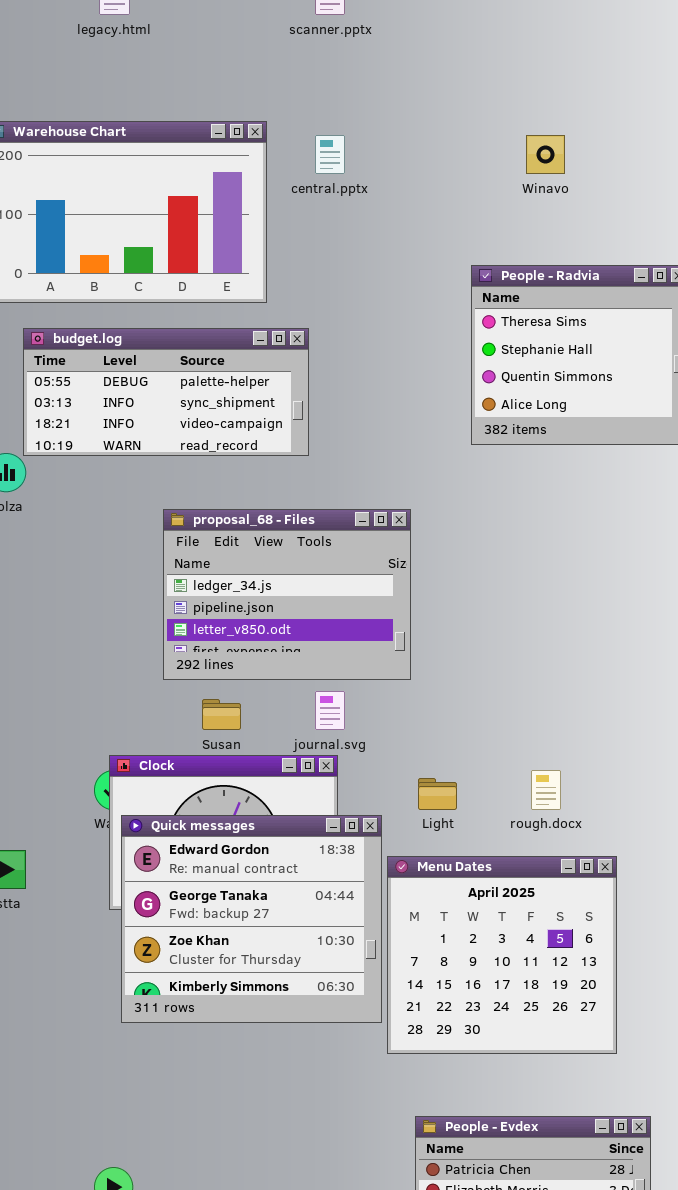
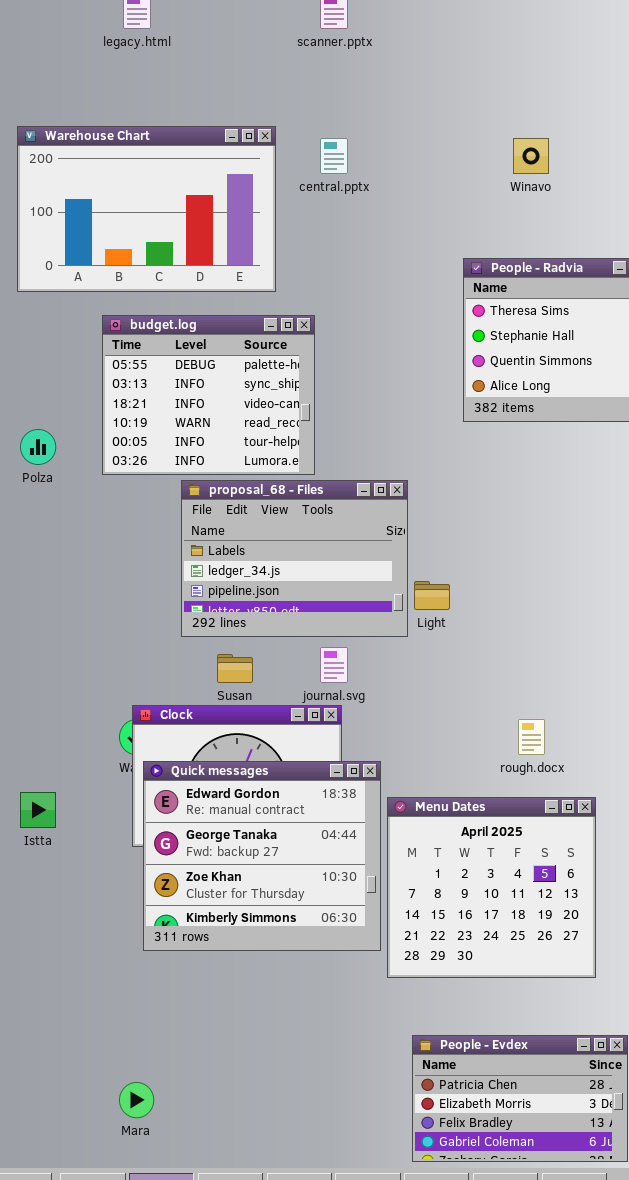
budget.log: [23,328,309,456] -> [102,315,315,475], resized
proposal_68 - Files: [163,509,411,680] -> [181,480,408,637], scrolled up 1 row
Light: [418,778,457,810] -> [414,581,450,610], moved

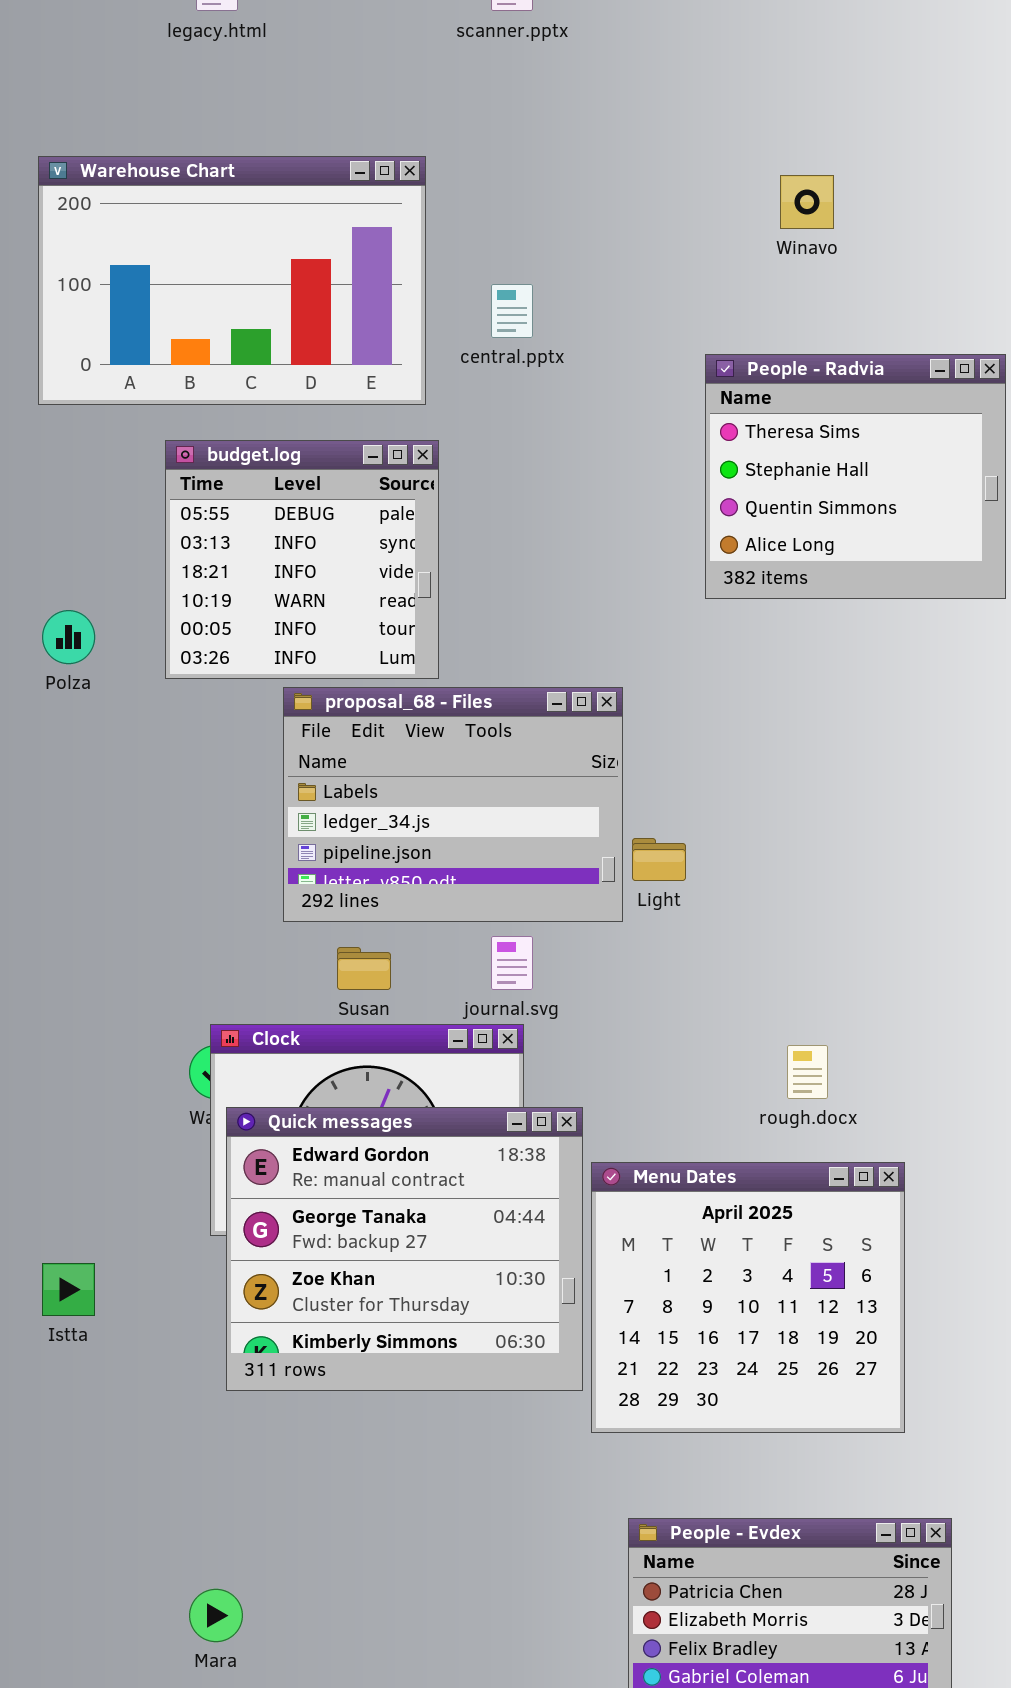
central.pptx: [320,138,348,174] -> [491,284,533,338], moved
budget.log: [102,315,315,475] -> [165,440,439,679], resized
Istta: [20,792,56,828] -> [42,1263,95,1316], moved

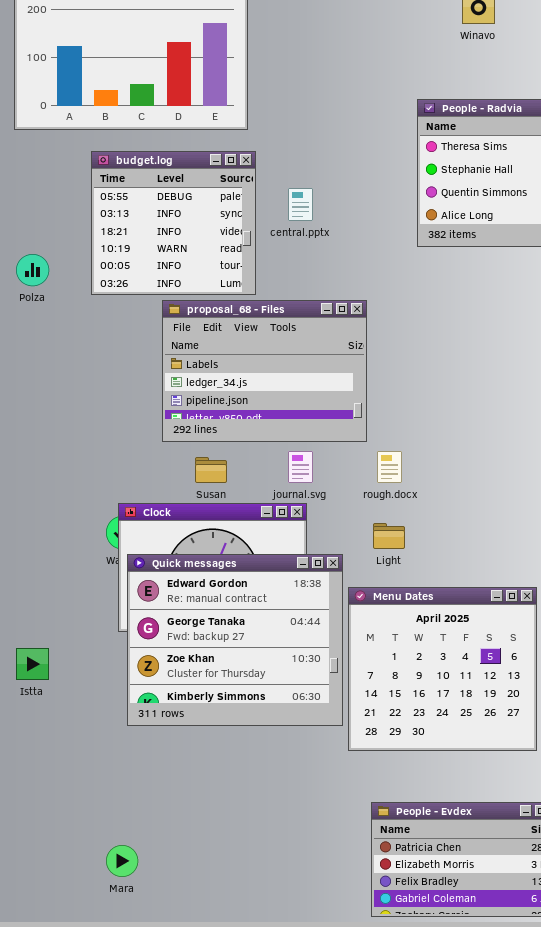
central.pptx: [491,284,533,338] -> [288,188,313,221], moved
Light: [632,838,686,881] -> [373,523,405,549], moved
rough.docx: [787,1045,828,1099] -> [377,451,402,483], moved

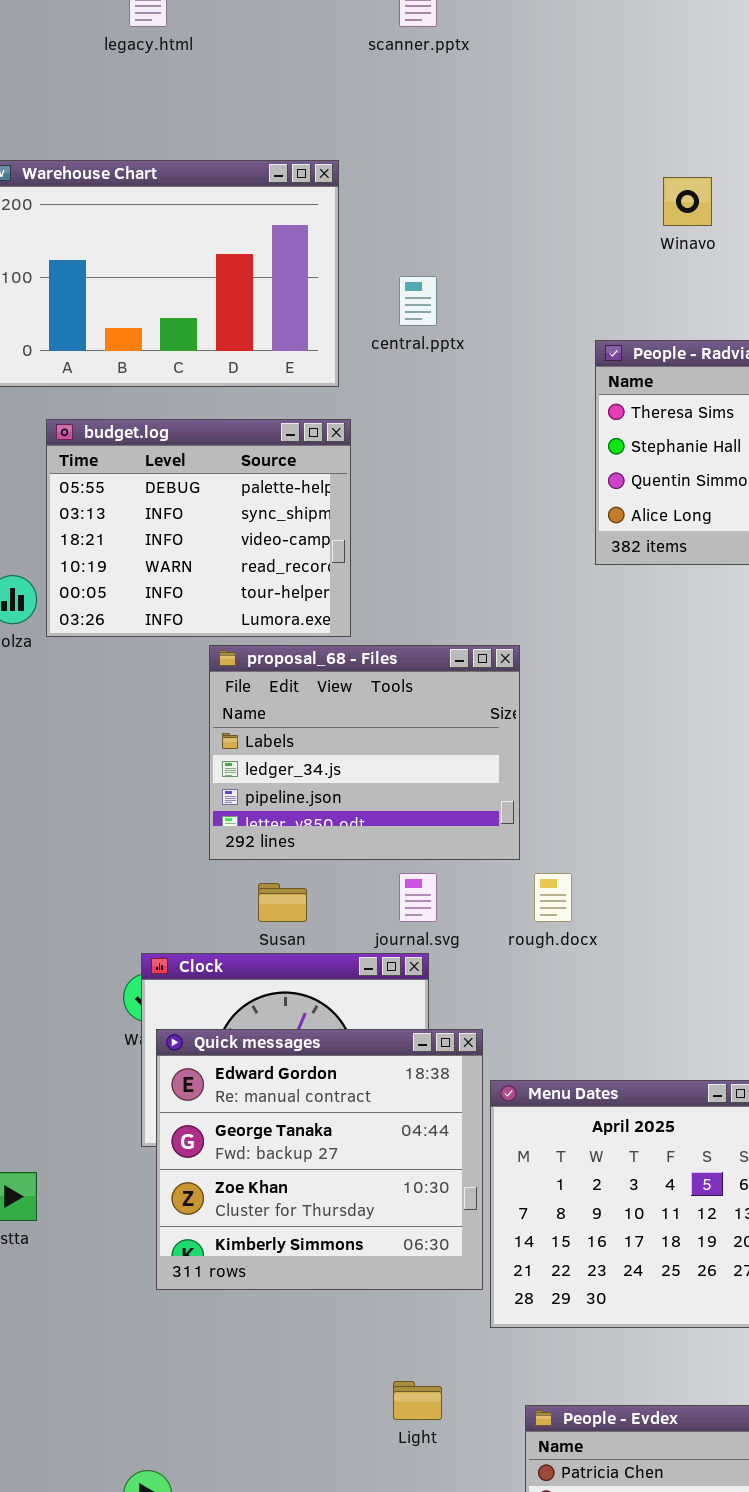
budget.log: [91,151,256,295] -> [46,419,351,637], resized
central.pptx: [288,188,313,221] -> [399,276,437,326], moved
Light: [373,523,405,549] -> [393,1381,442,1420], moved

